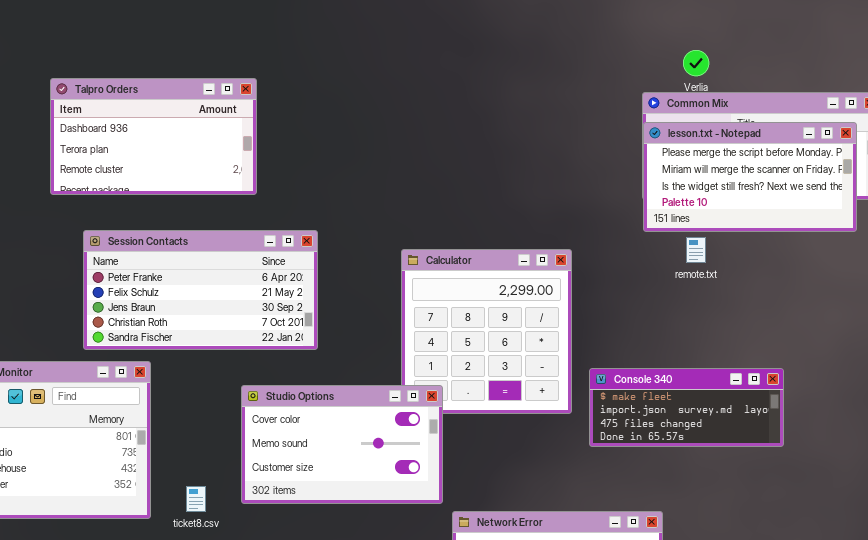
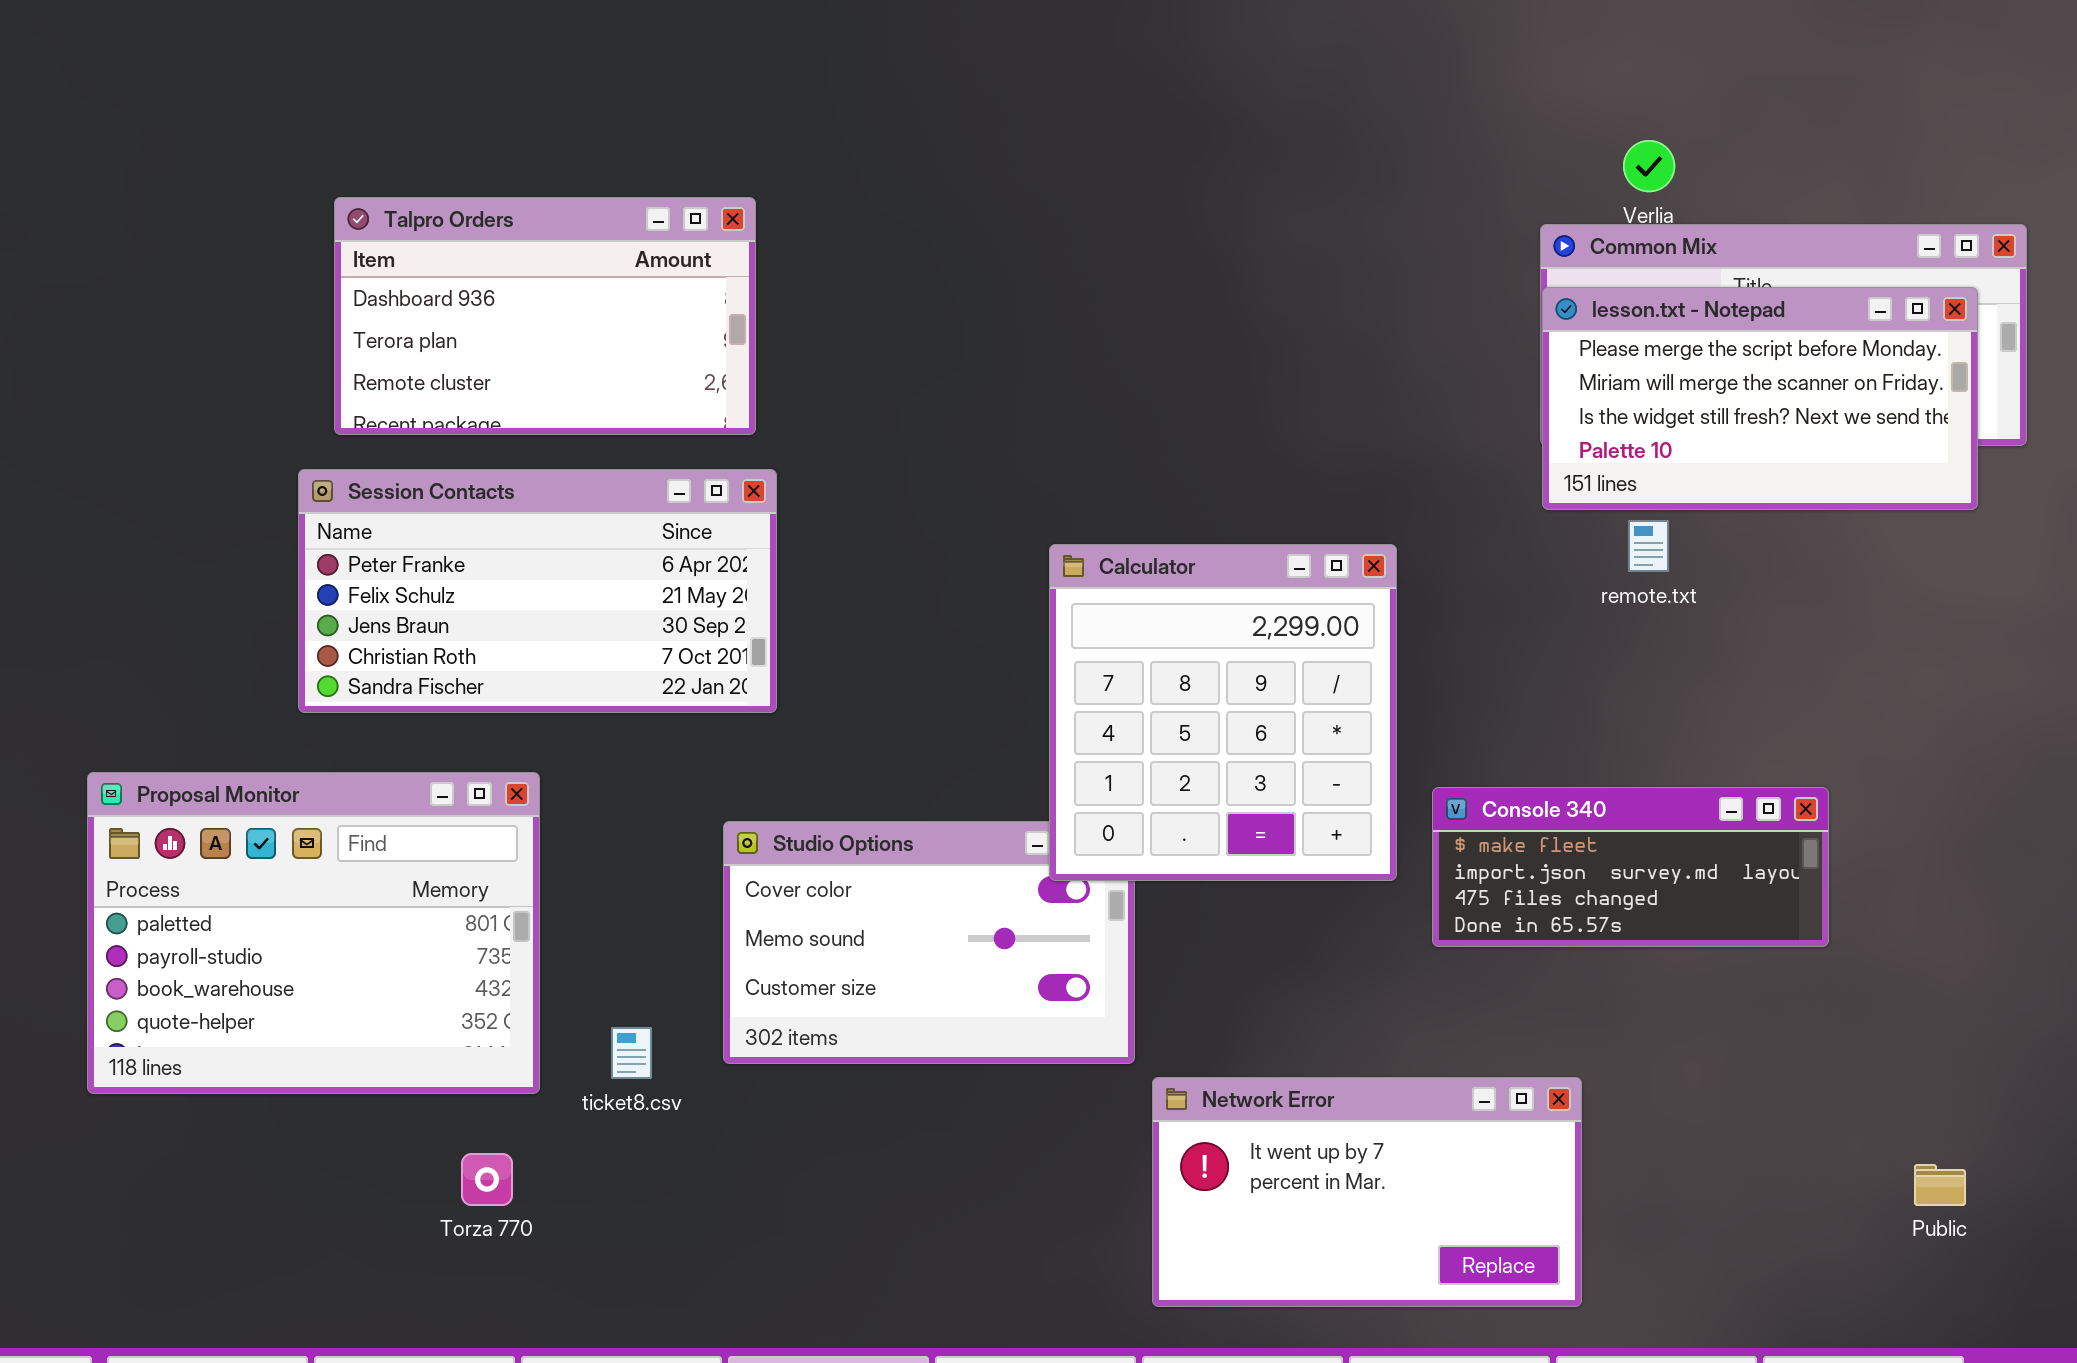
Session Contacts: [83,230,318,350] -> [298,469,777,713], moved
Calculator: [401,249,572,414] -> [1049,544,1397,881], raised

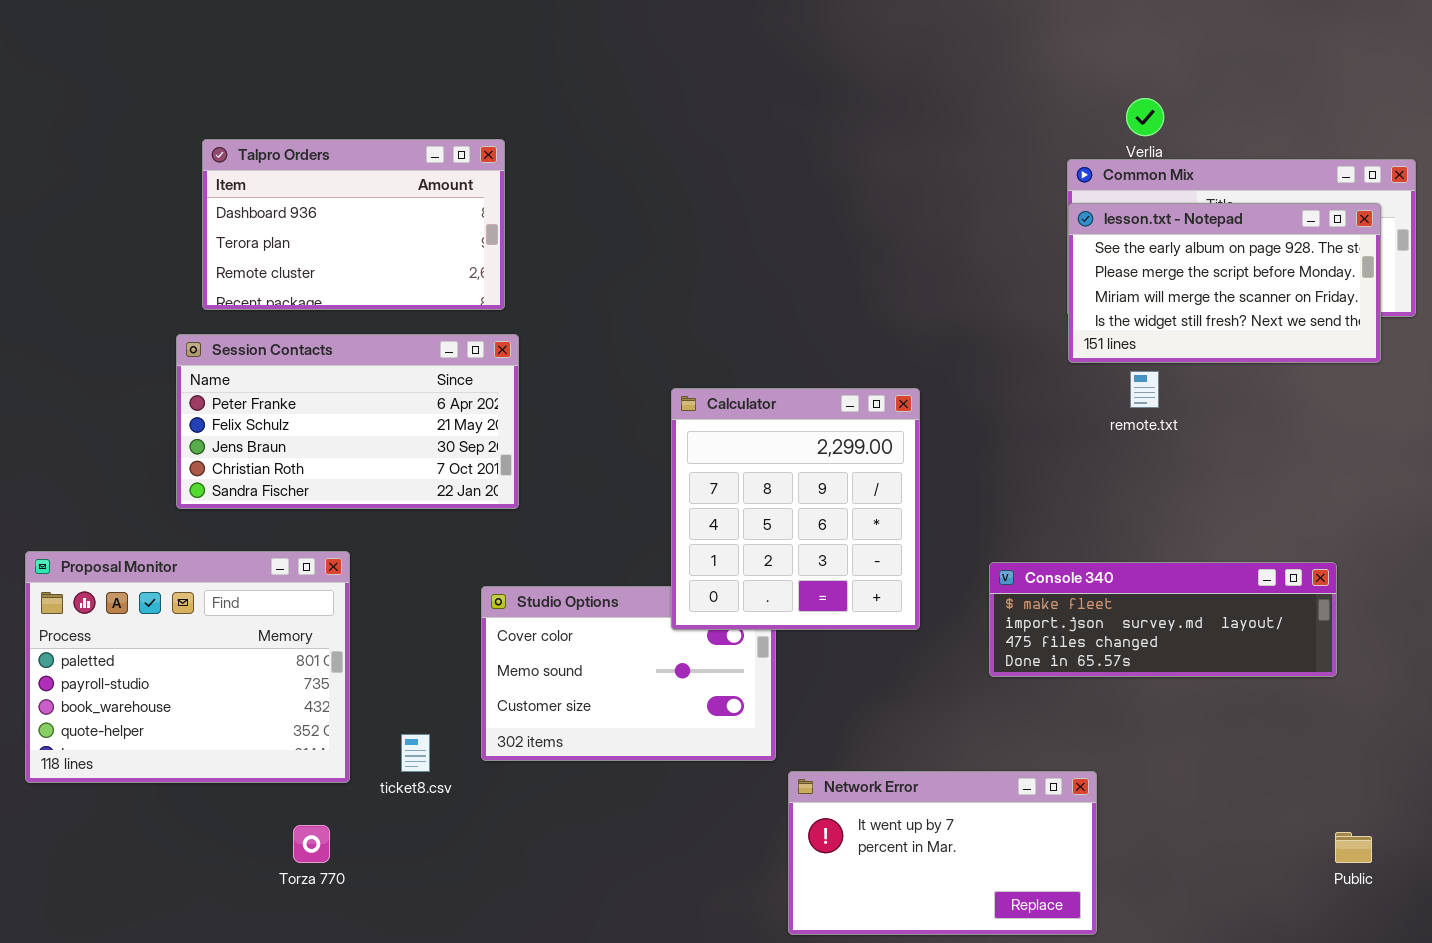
lesson.txt - Notepad: [1542,287,1978,510] -> [1068,203,1381,363], scrolled up 1 row
Calculator: [1049,544,1397,881] -> [671,388,920,630], moved
Console 340: [1432,787,1829,947] -> [989,562,1337,677], resized

